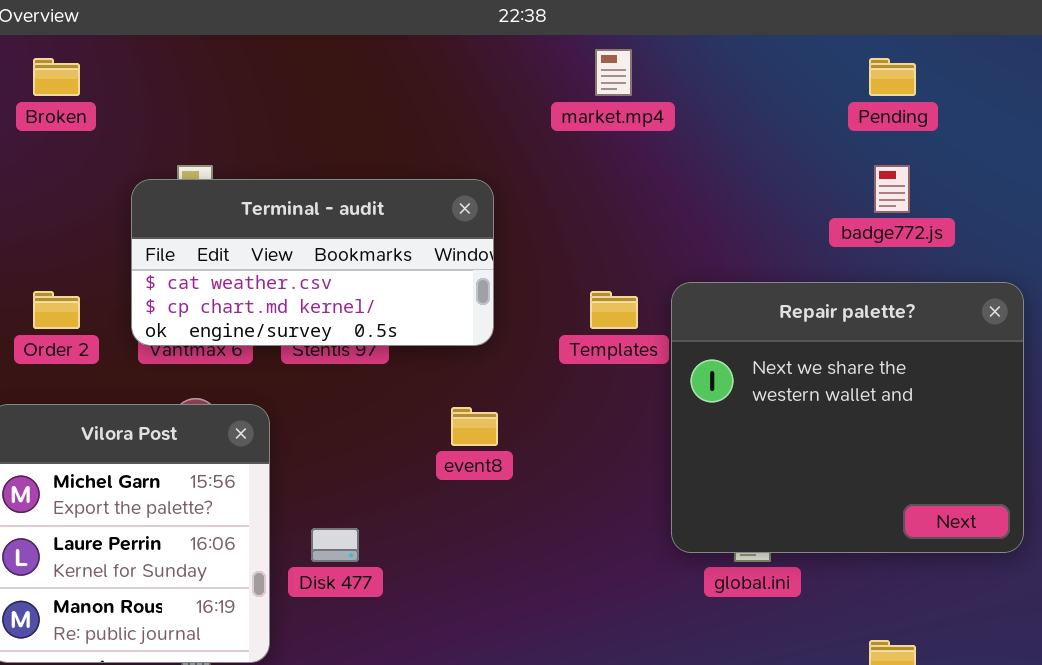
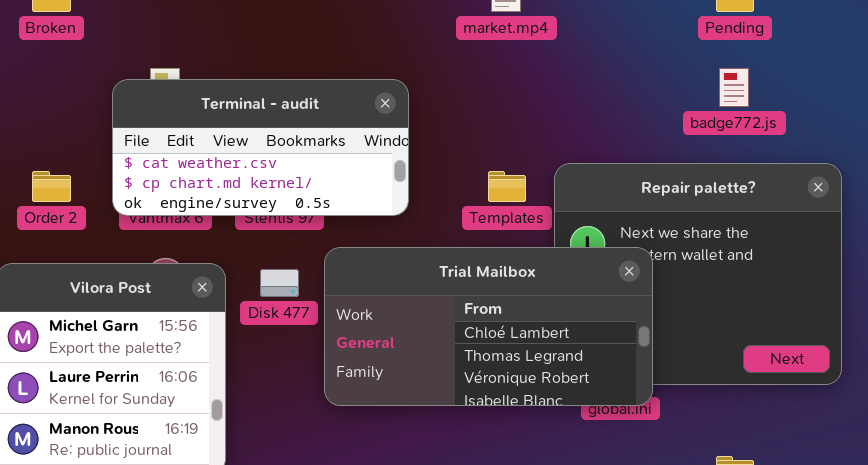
Trial Mailbox: none -> [324,247,653,406], opened
Disk 477: [311,528,359,562] -> [260,269,299,297], moved

